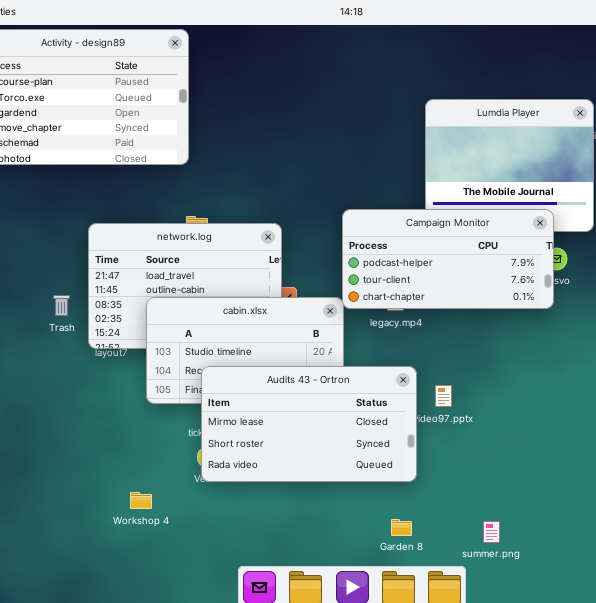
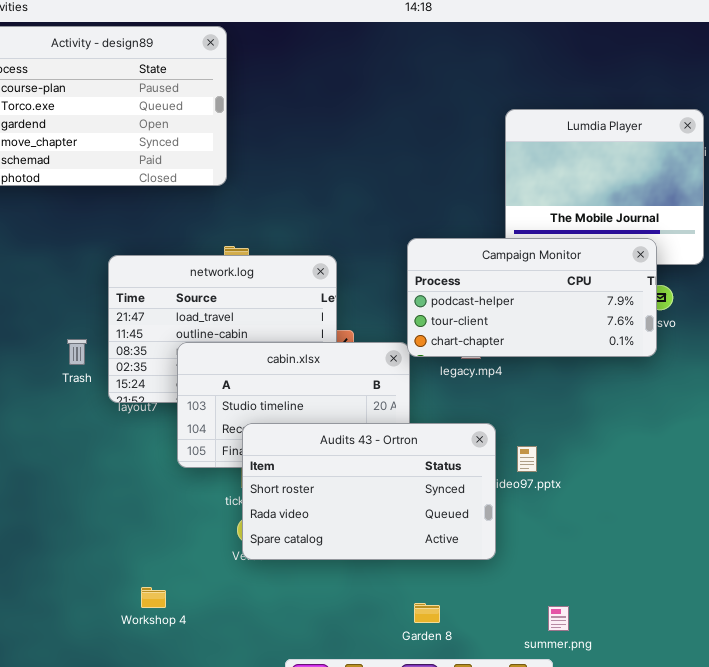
Audits 43 - Ortron: [201,366,417,482] -> [242,423,496,560], scrolled down 1 row
Workshop 4: [130,492,152,509] -> [141,587,166,608], moved
Garden 8: [391,519,412,536] -> [414,603,440,623], moved
summer.png: [483,521,500,543] -> [548,606,569,631], moved

